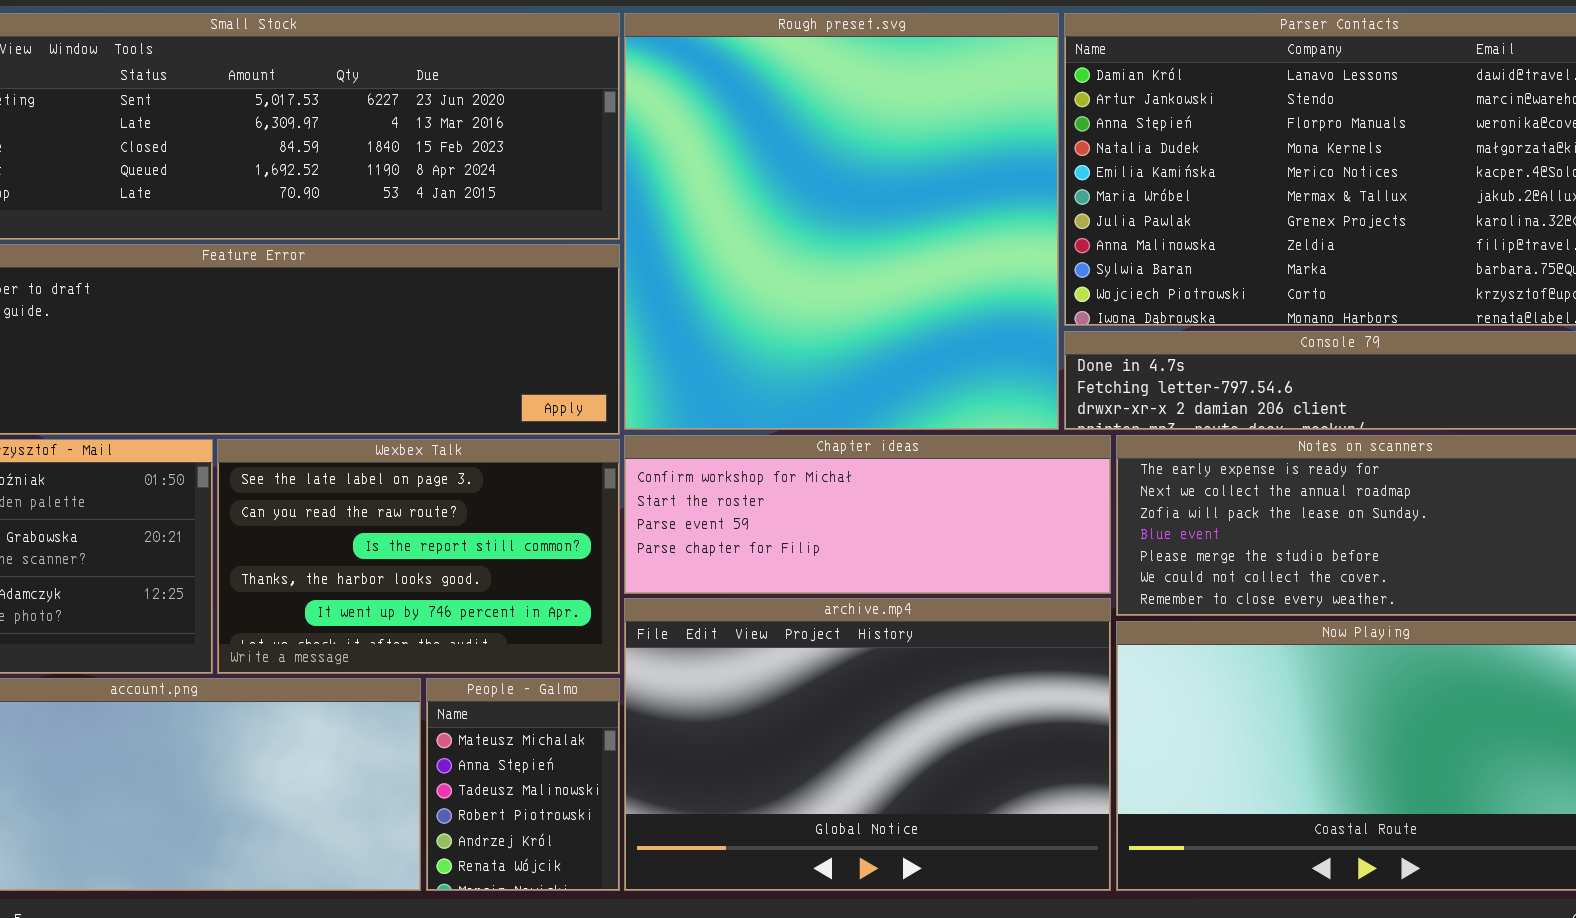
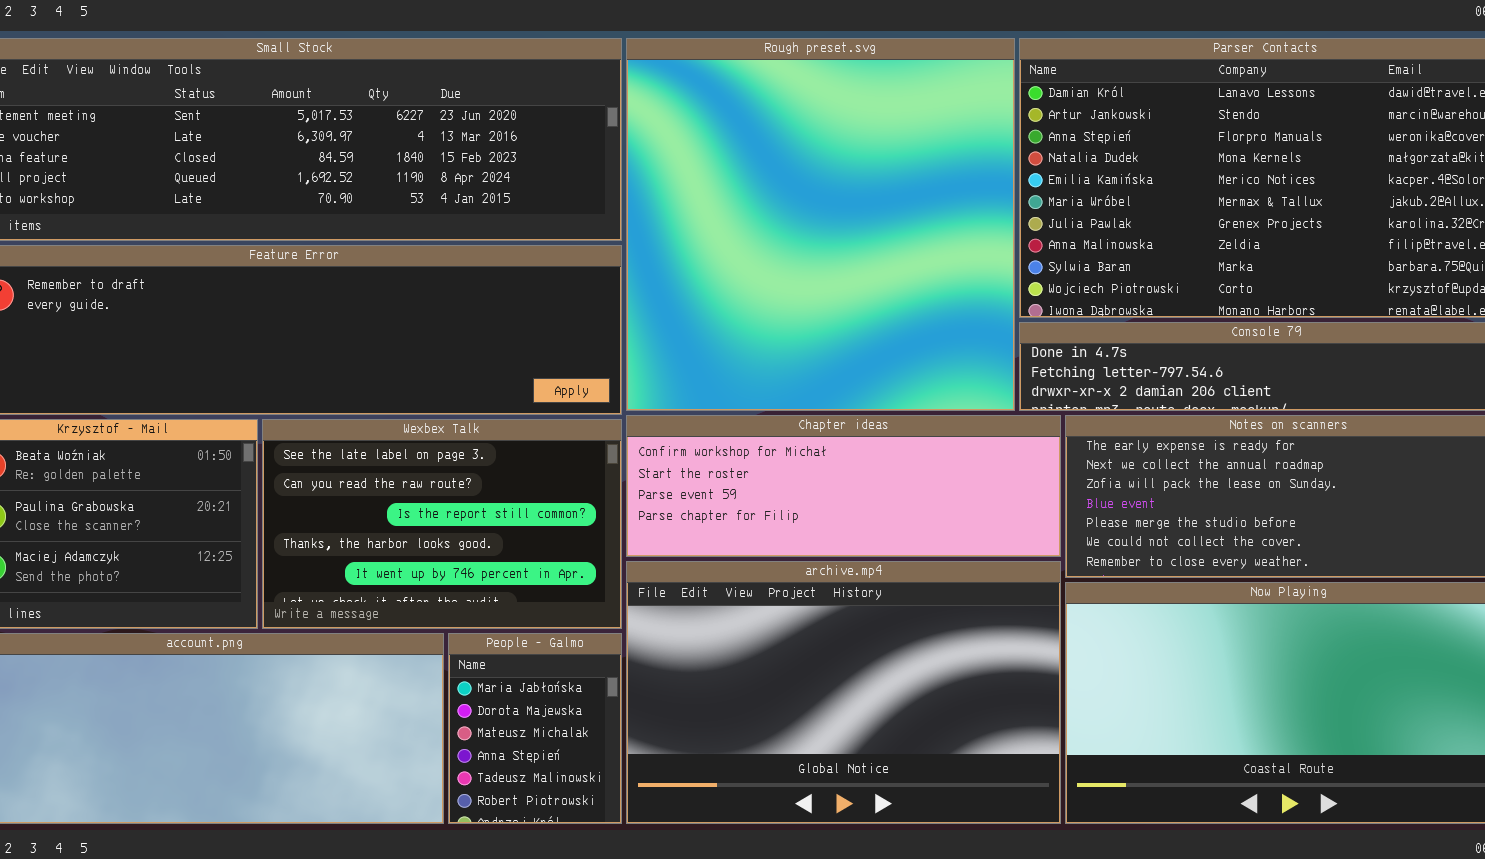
People - Galmo: [426,678,620,891] -> [448,633,622,824], scrolled up 2 rows

